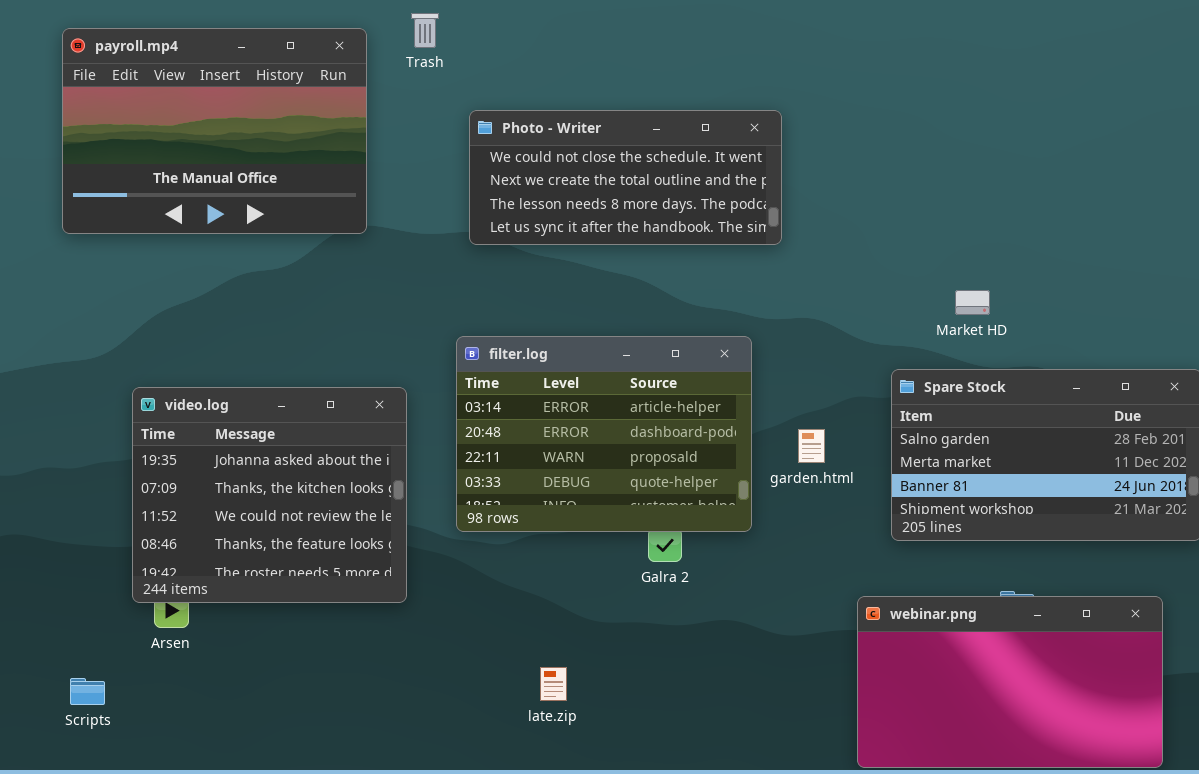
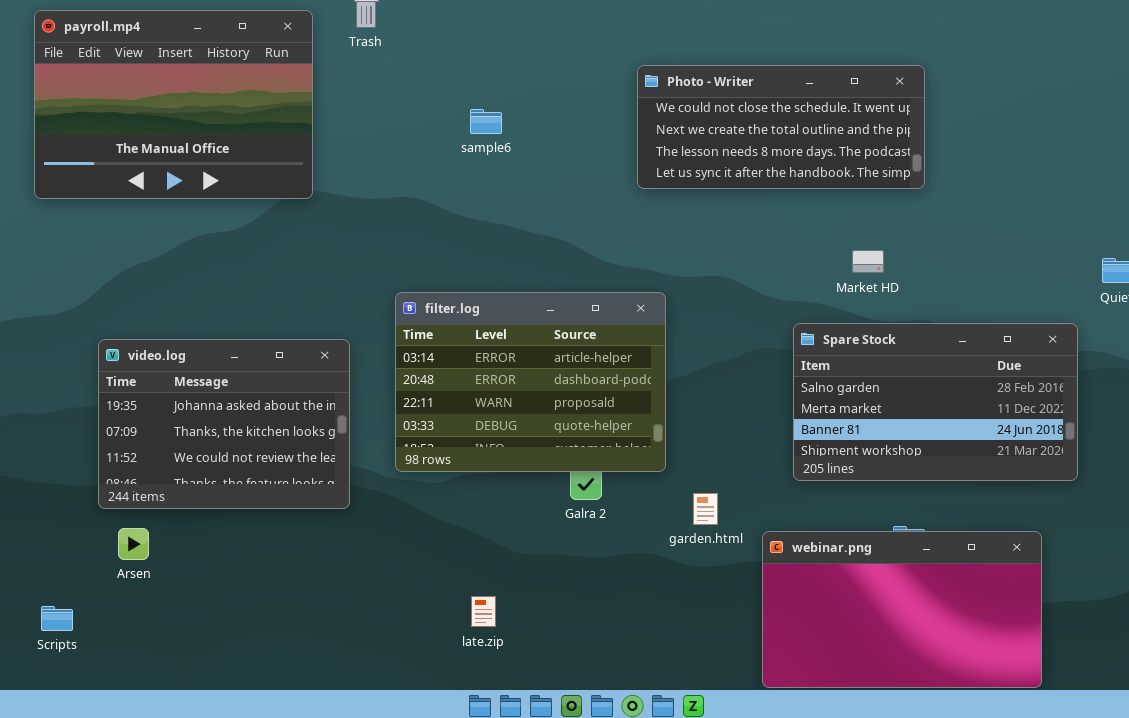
Photo - Writer: [469,110,782,245] -> [637,65,925,189], moved
video.log: [132,387,407,603] -> [98,339,350,509], resized
garden.html: [798,429,825,463] -> [693,493,718,525], moved

